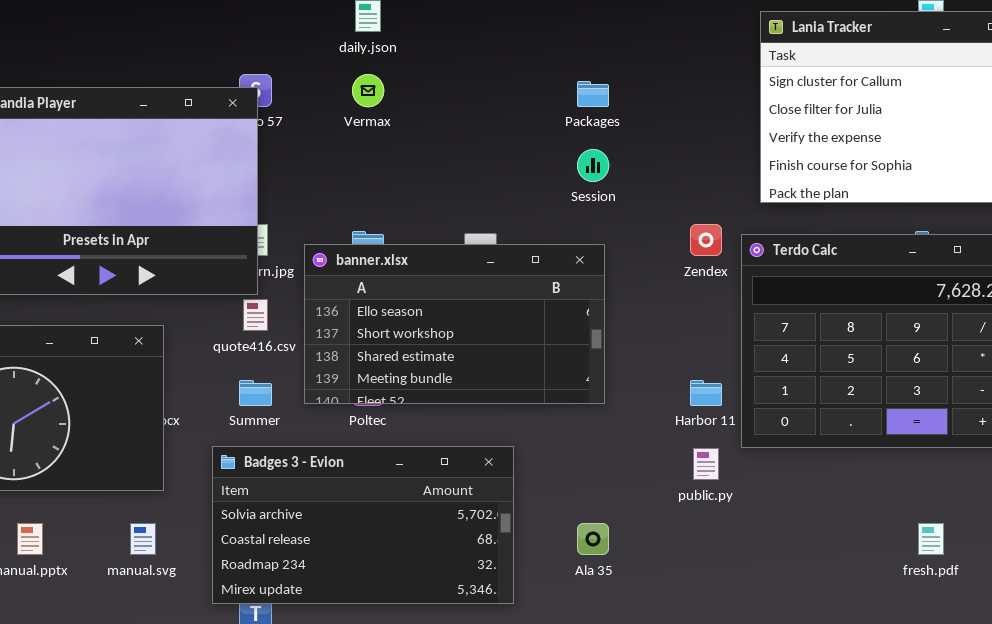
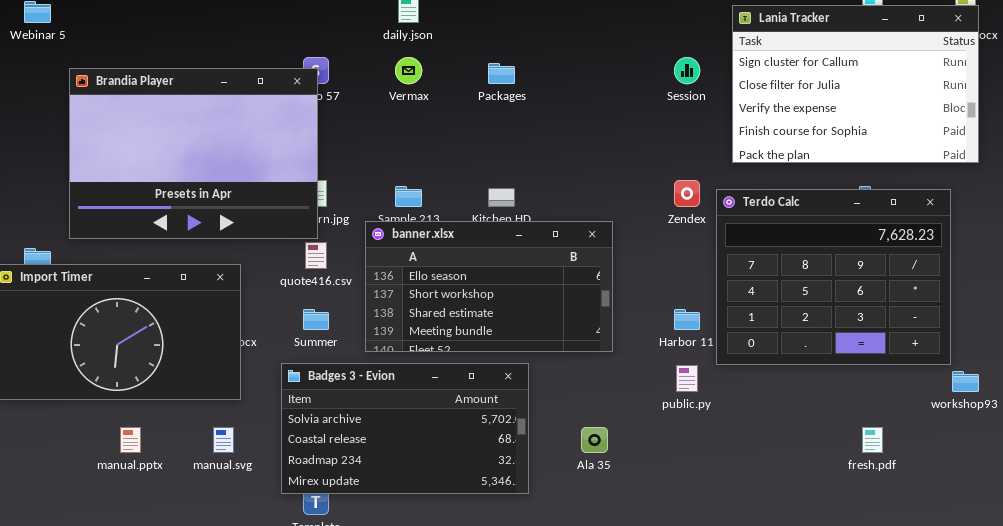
Packages: [577,81,609,107] -> [488,63,515,84], moved
Session: [577,149,609,182] -> [674,57,700,84], moved
banner.xlsx: [304,244,605,404] -> [365,221,613,352], moved

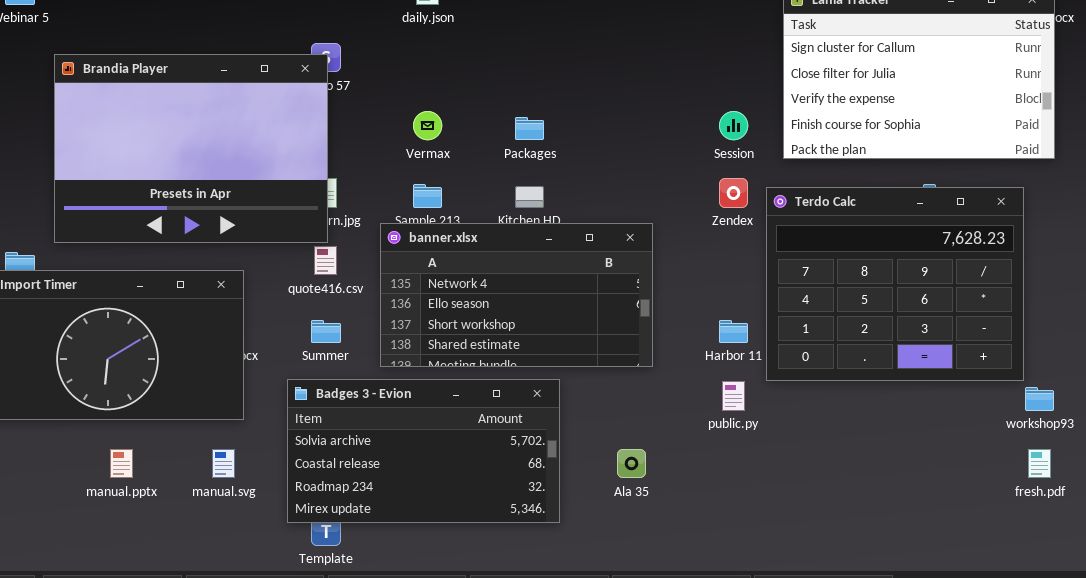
Vermax: [395,57,422,84] -> [413,111,442,140], moved
Session: [674,57,700,84] -> [719,111,748,140], moved
Packages: [488,63,515,84] -> [515,117,544,140], moved
banner.xlsx: [365,221,613,352] -> [380,223,653,367], scrolled up 1 row
fresh.pdf: [862,427,883,453] -> [1028,449,1051,478], moved

